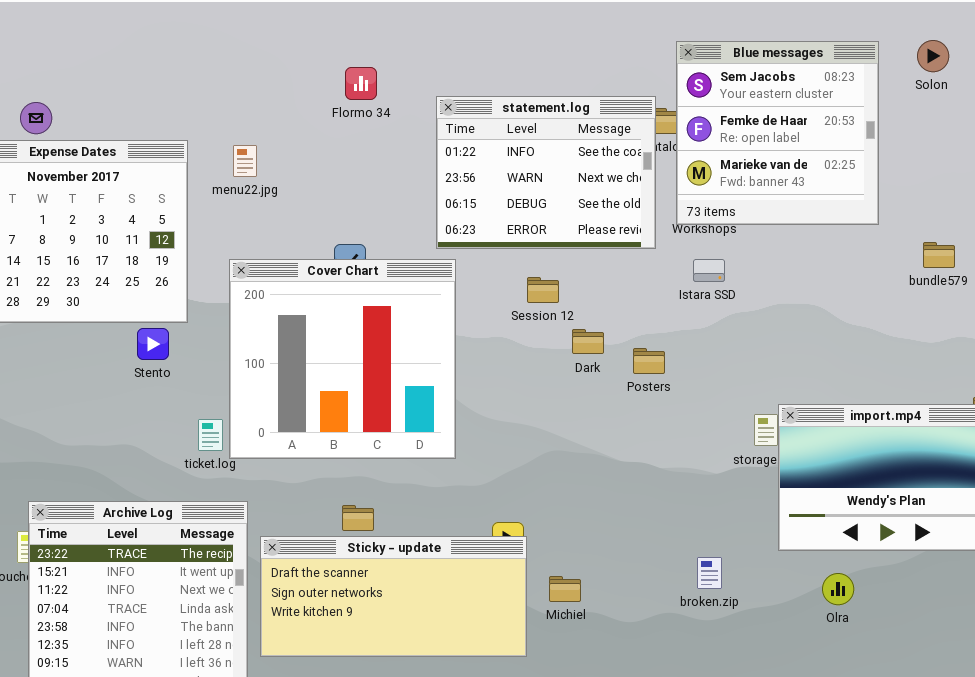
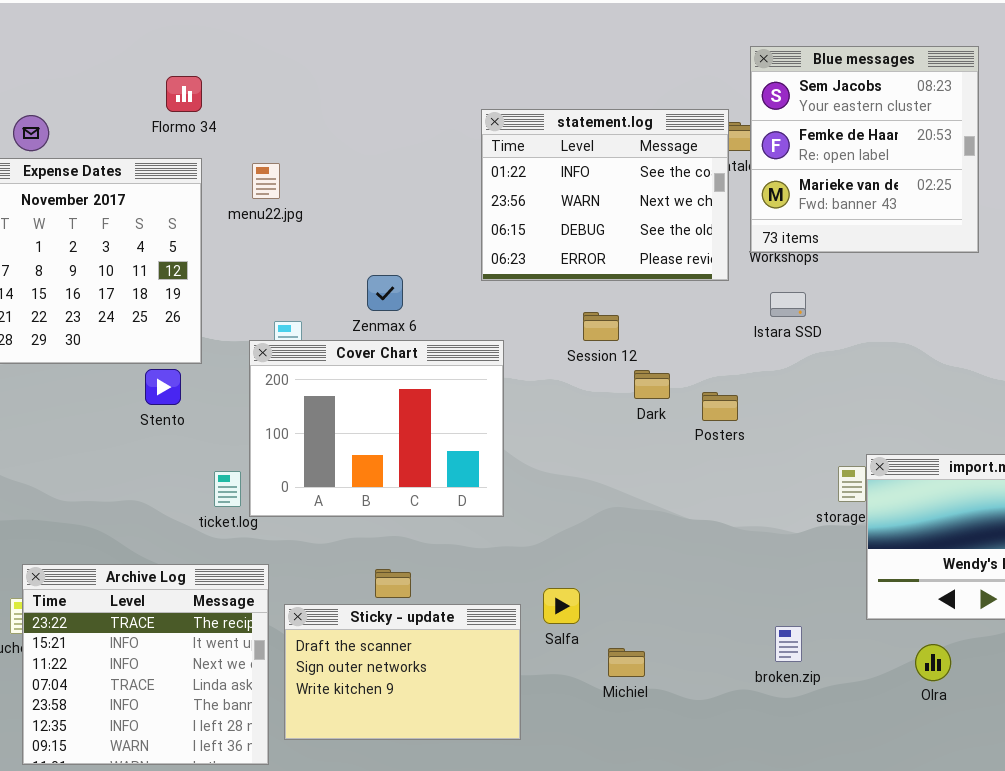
Flormo 34: [345,67,377,100] -> [166,76,202,112], moved
Cover Chart: [229,259,456,459] -> [249,340,504,517], resized
Sticky - update: [260,536,527,657] -> [284,604,521,740], resized

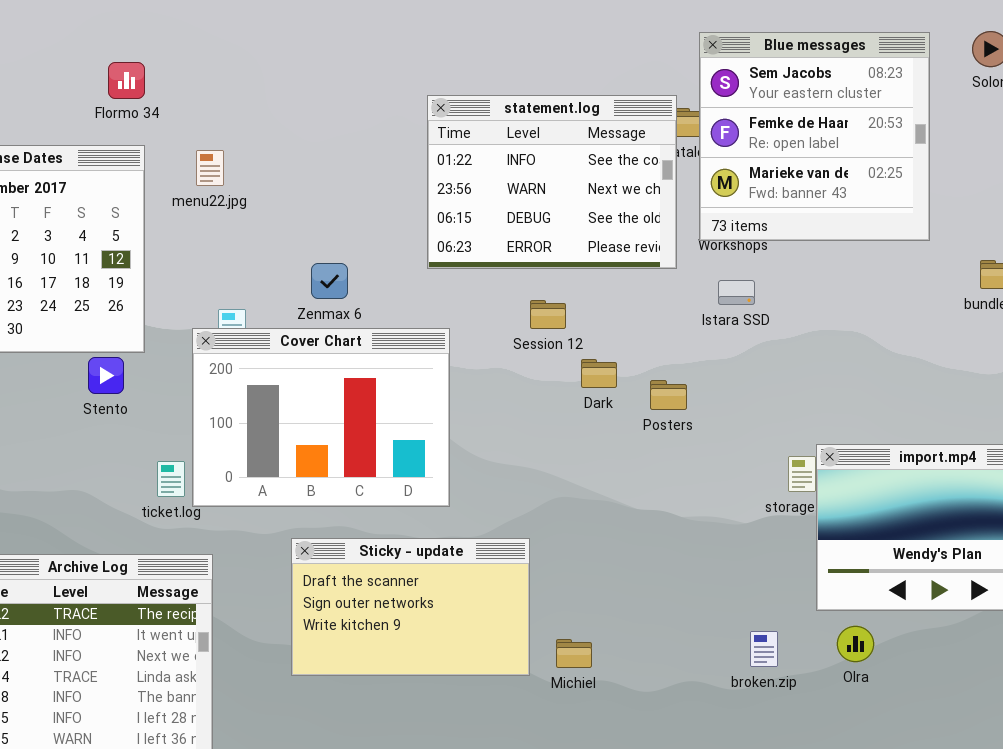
Sticky - update: [284,604,521,740] -> [291,538,530,676], moved
broken.zip: [775,626,802,662] -> [750,631,778,667], moved
Olra: [915,644,951,681] -> [837,626,874,662], moved

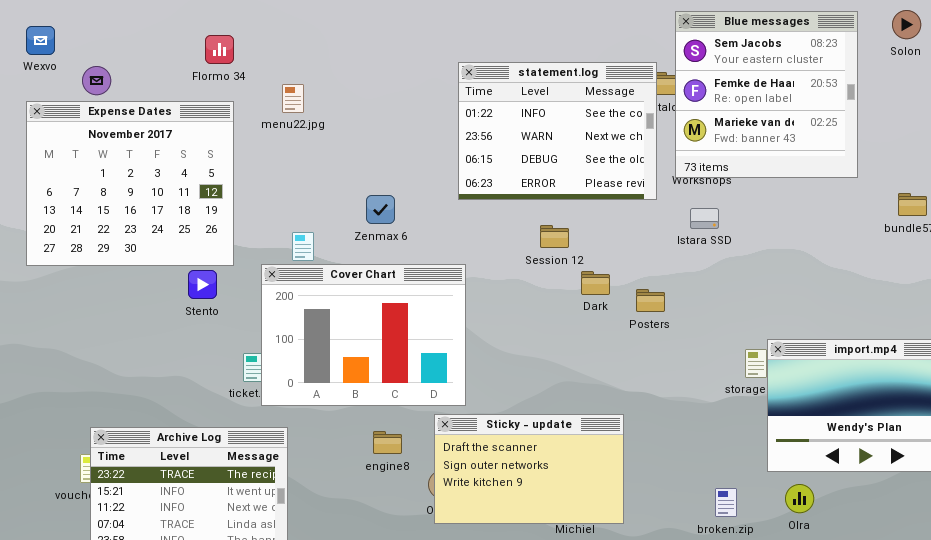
menu22.jpg: [196,150,224,186] -> [282,84,304,113], moved
Cover Chart: [192,328,450,507] -> [261,264,466,406], moved
Sticky - update: [291,538,530,676] -> [434,414,624,524], moved

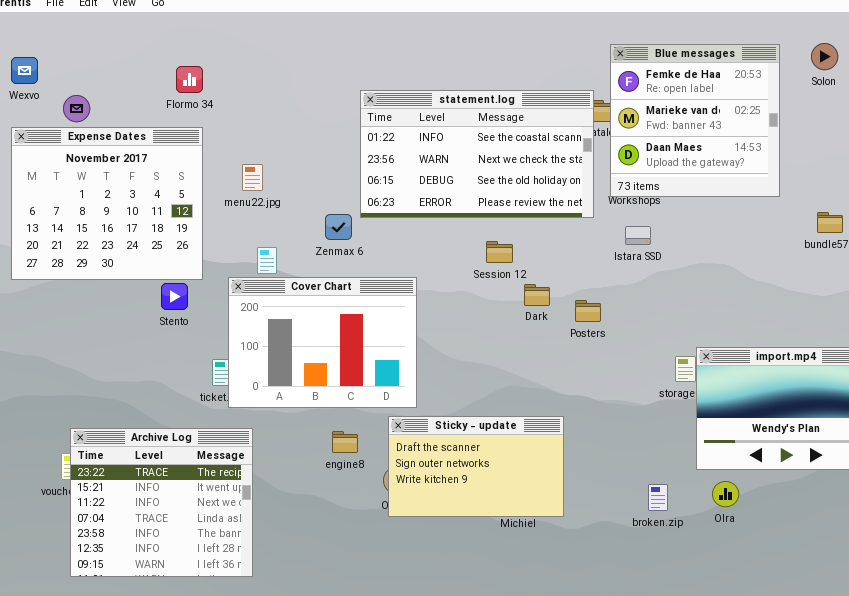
Blue messages: [675,11,858,178] -> [610,44,780,197], scrolled down 1 row
statement.log: [458,62,657,200] -> [360,90,594,218], resized
menu22.jpg: [282,84,304,113] -> [242,164,263,191], moved

